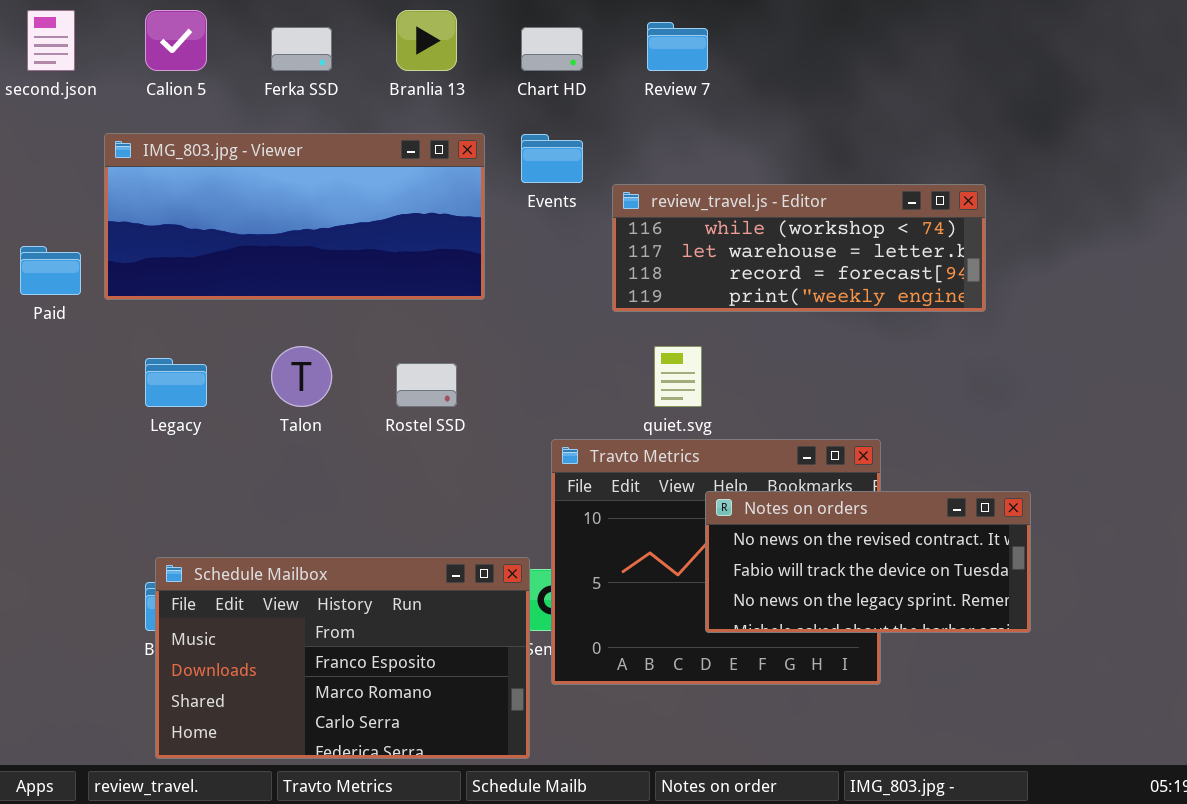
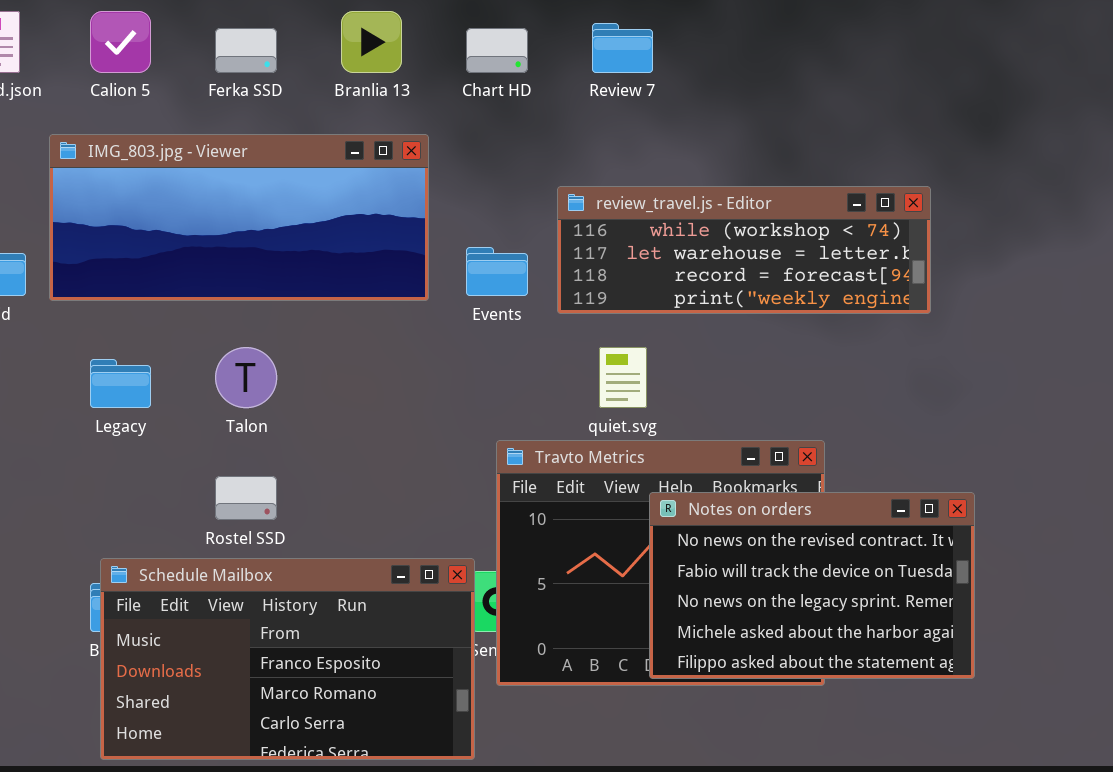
Events: [521,134,583,183] -> [466,247,528,296], moved
Rostel SSD: [396,363,457,407] -> [215,476,277,520], moved
Notes on orders: [705,491,1031,633] -> [649,492,975,679], resized

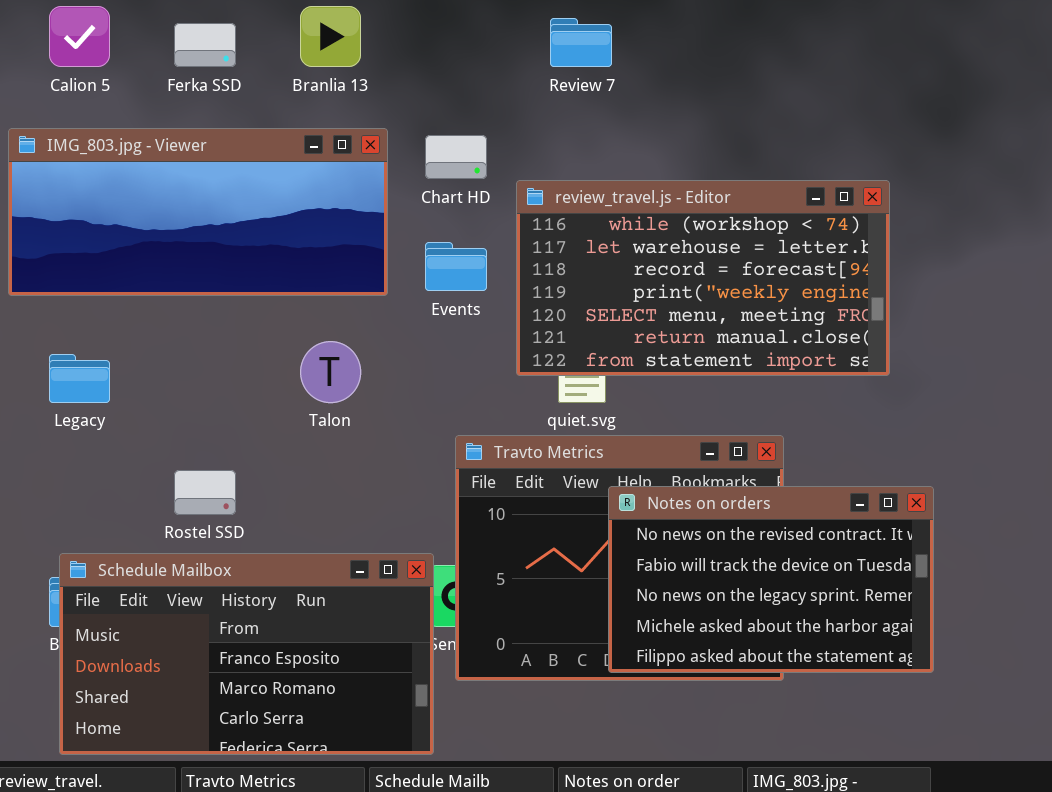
Chart HD: [466,28,528,73] -> [425,135,487,179], moved
review_travel.js - Editor: [557,186,931,314] -> [516,180,890,376], resized
Talon: [215,347,277,408] -> [300,341,361,403], moved

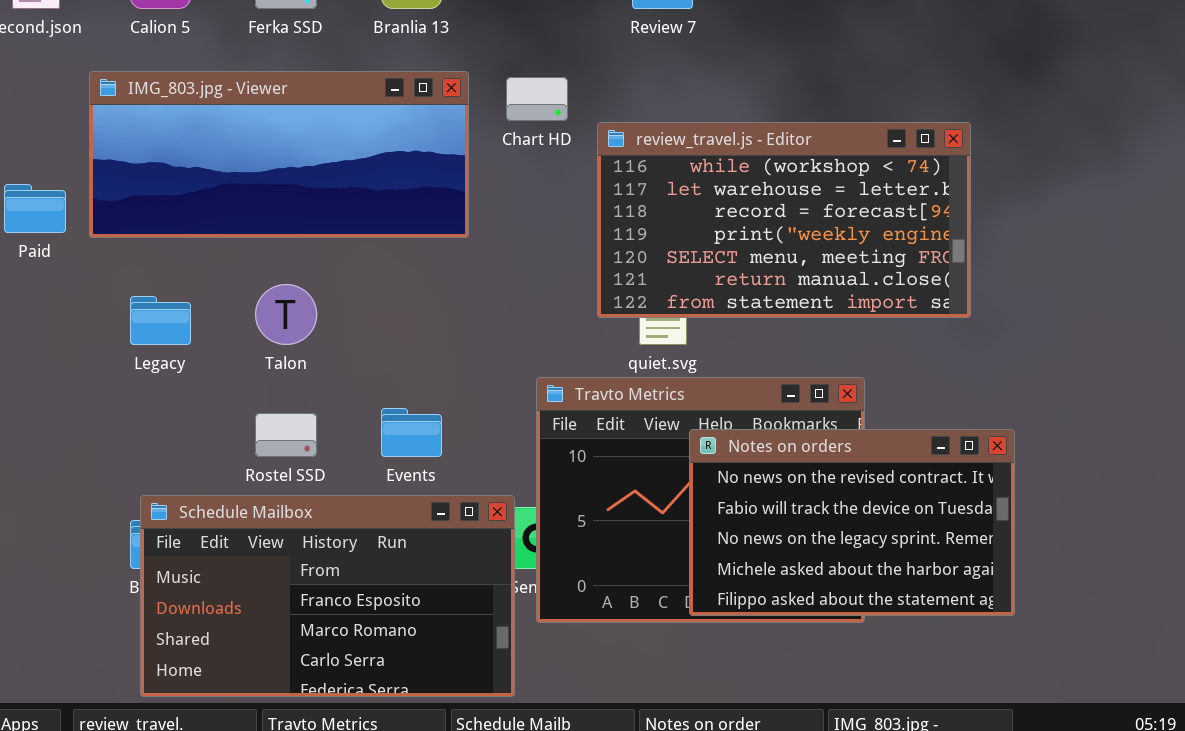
Events: [425,242,487,291] -> [381,408,442,457], moved
Talon: [300,341,361,403] -> [255,284,317,345], moved

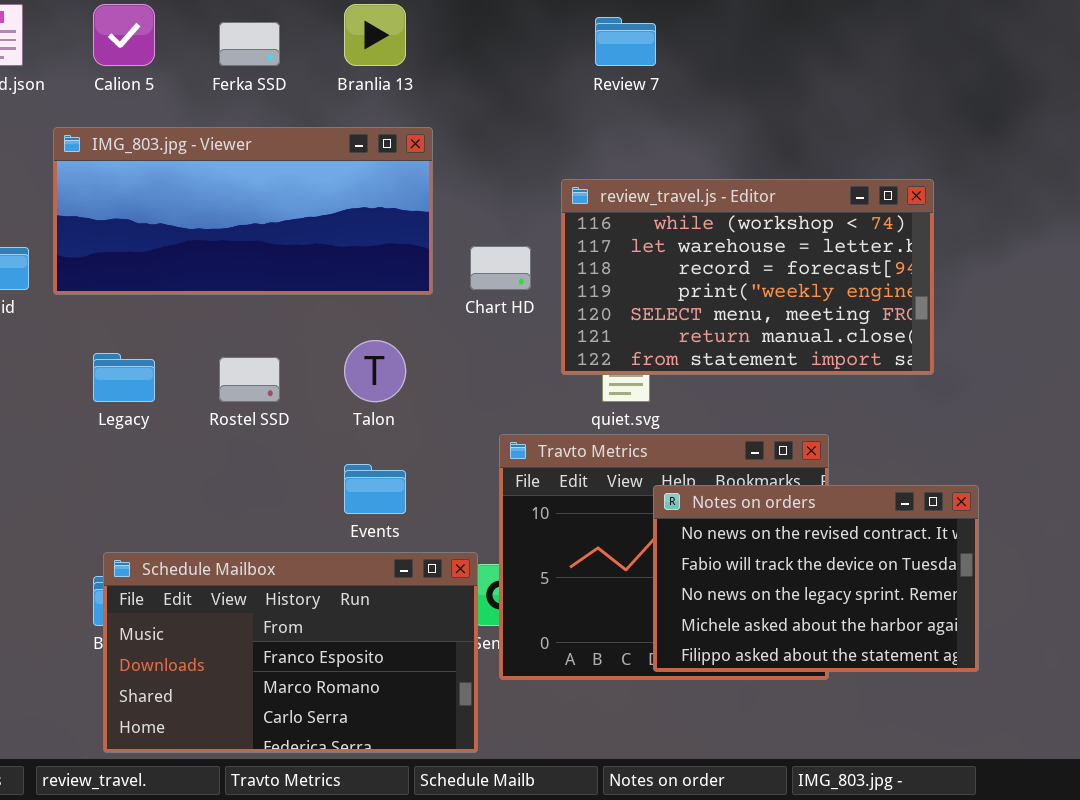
Chart HD: [506,77,568,121] -> [470,246,531,290], moved
Talon: [255,284,317,345] -> [344,340,406,402], moved
Rostel SSD: [255,413,317,457] -> [219,357,280,402], moved

